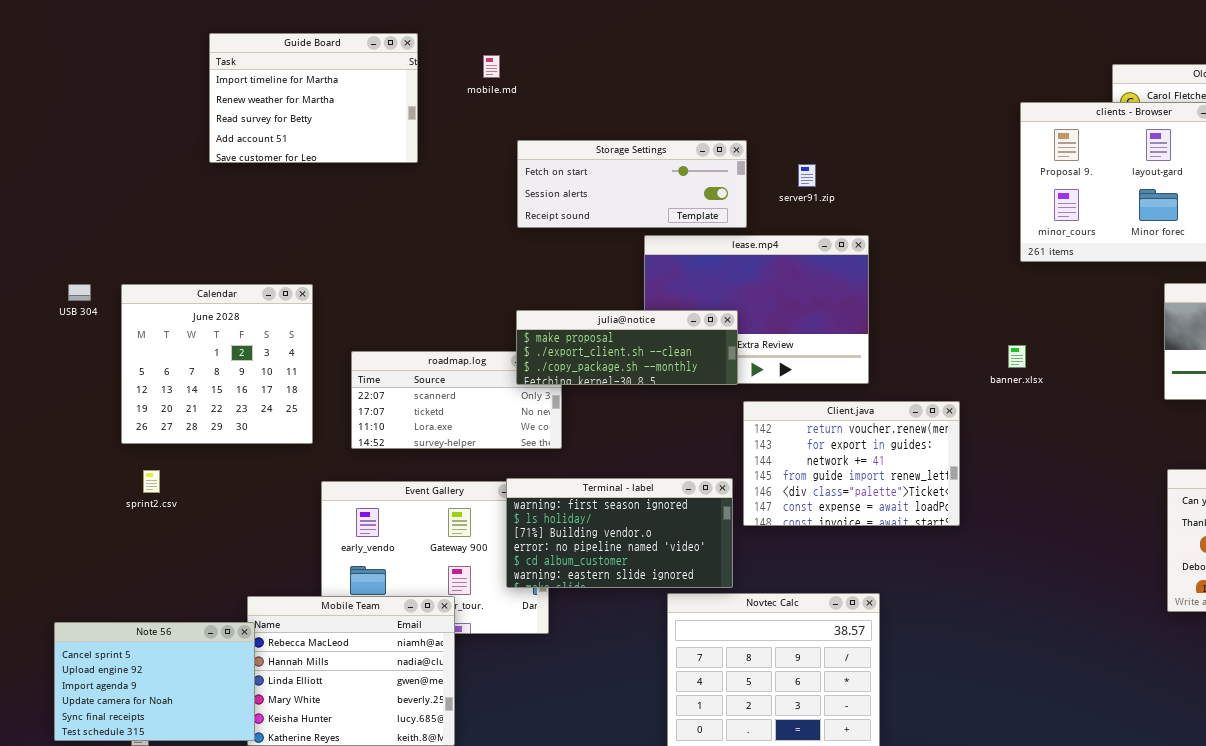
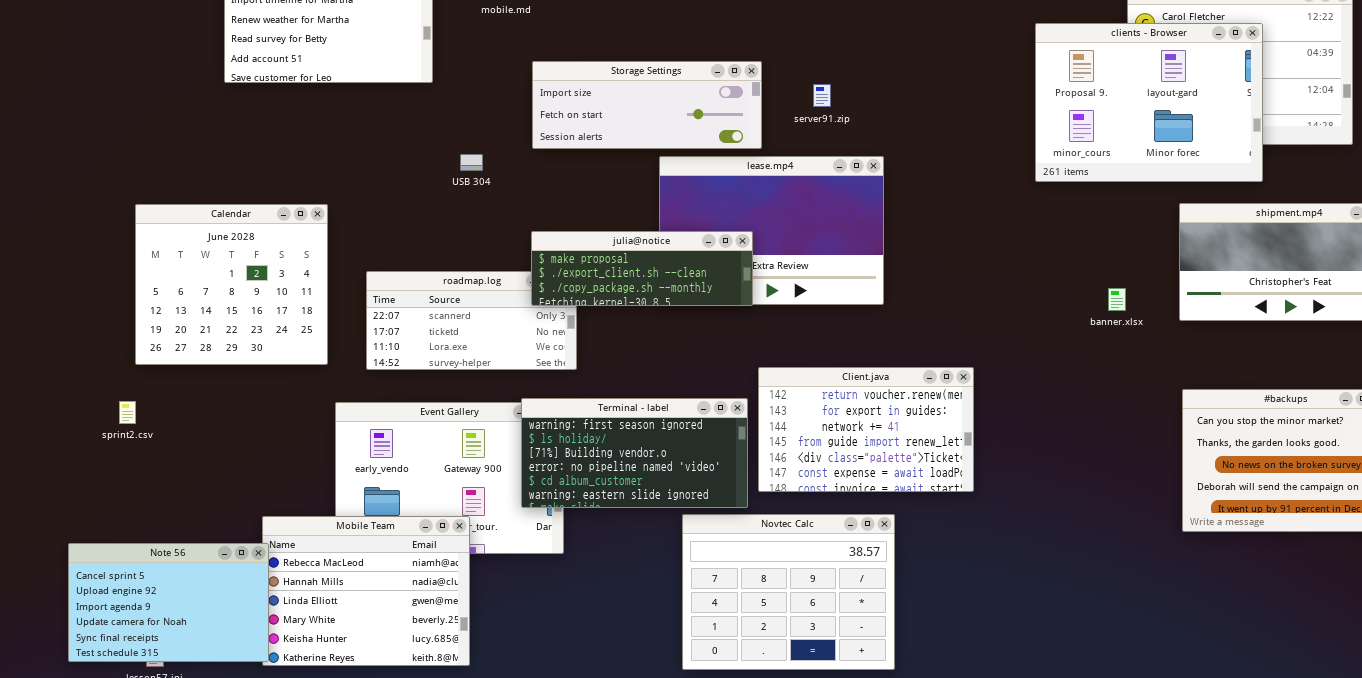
Storage Settings: [517,140,747,228] -> [532,61,762,149], scrolled up 1 row
USB 304: [68,284,91,301] -> [460,154,483,171], moved
banner.xlsx: [1008,345,1026,368] -> [1108,288,1126,311], moved
Client.java: [743,401,960,526] -> [758,367,974,492], moved
sprint2.csv: [143,470,160,493] -> [119,401,136,424], moved

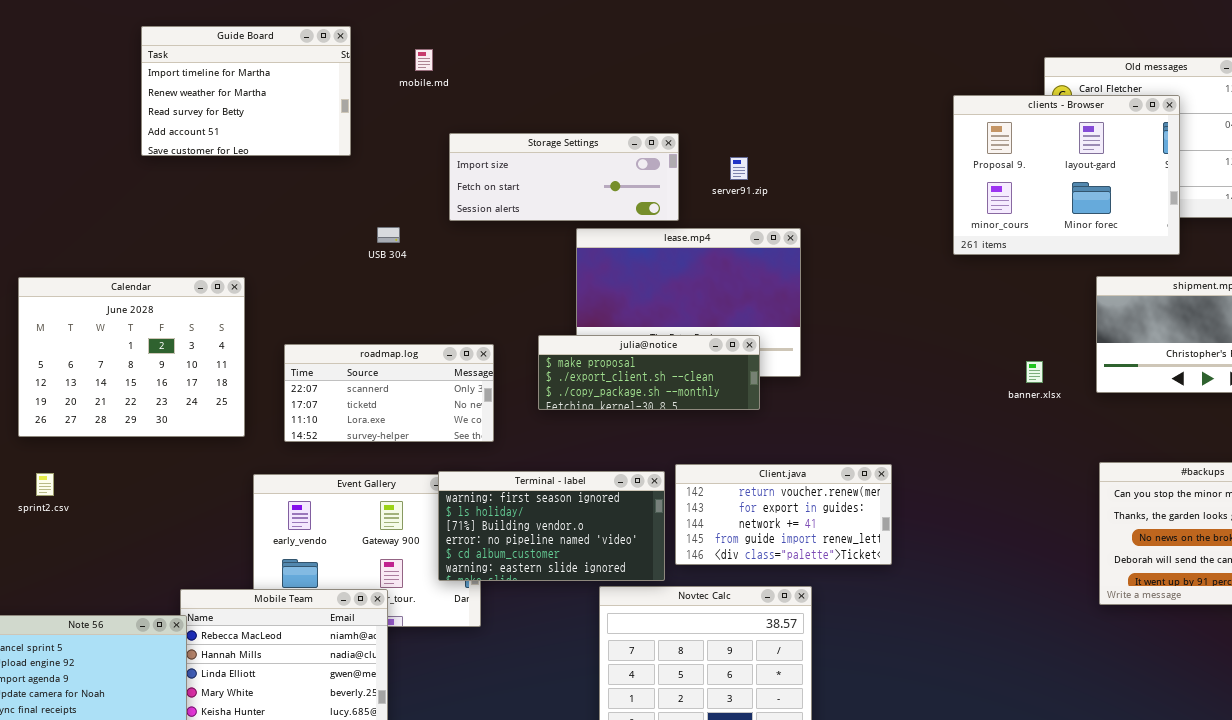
Calendar: [135,204,328,365] -> [18,277,245,437], resized
julia@notice: [531,231,753,306] -> [538,335,760,410], moved
Client.java: [758,367,974,492] -> [675,464,892,565], resized

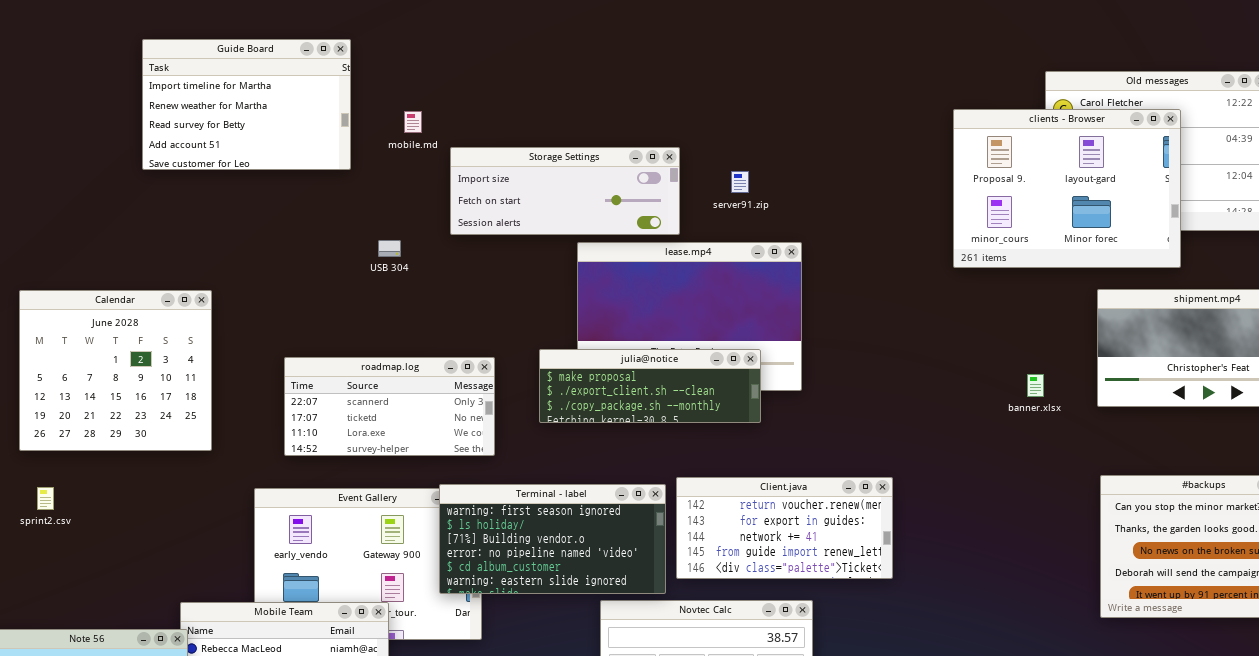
mobile.md: [415,49,433,71] -> [404,111,422,133], moved
Calendar: [18,277,245,437] -> [19,290,212,451], resized

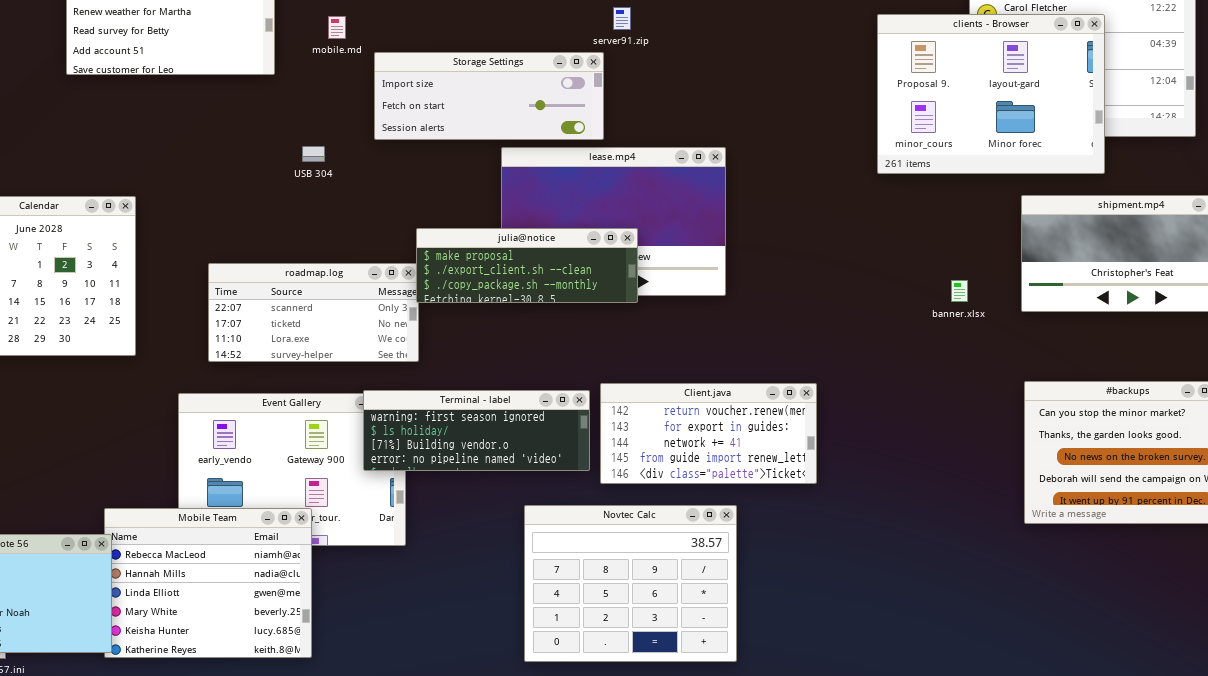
server91.zip: [731,171,749,193] -> [613,7,631,30], moved
julia@notice: [539,349,761,423] -> [416,228,638,303], moved
Terminal - label: [439,484,666,594] -> [363,390,590,471], resized

